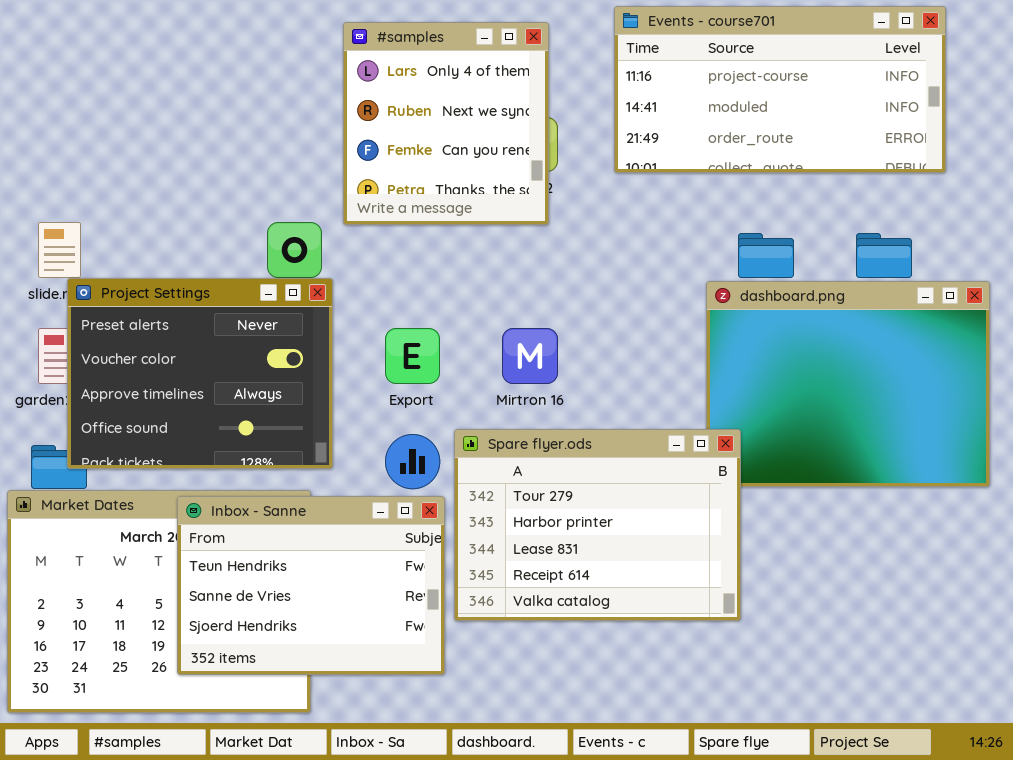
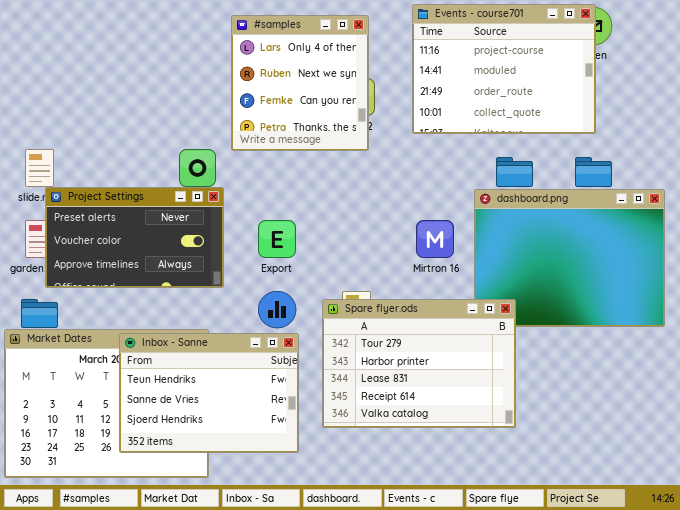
Events - course701: [614,6,946,173] -> [412,4,596,134], resized
Project Settings: [67,278,333,469] -> [45,187,224,288], resized
Mirtron 16: [502,328,558,384] -> [416,220,454,258], moved
Spare flyer.ods: [454,429,741,621] -> [322,299,516,428], moved

